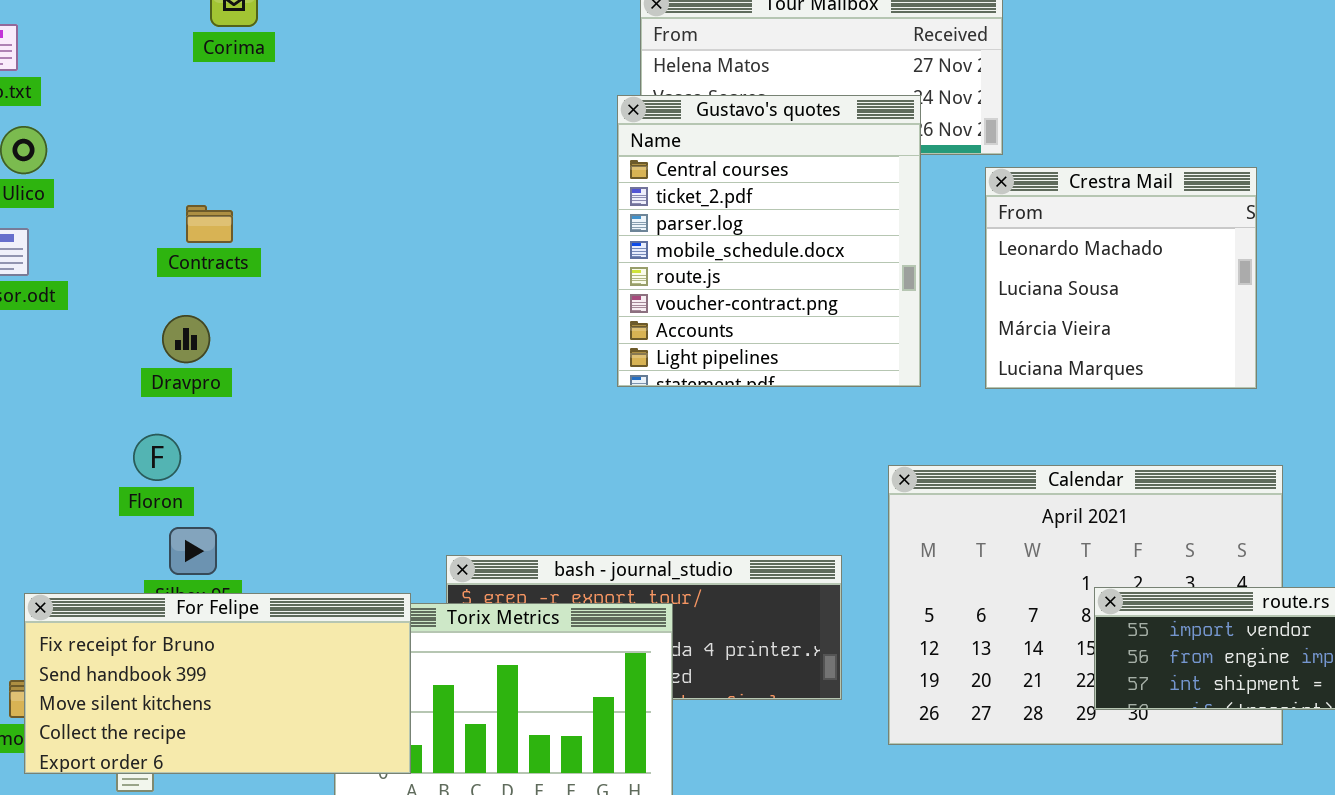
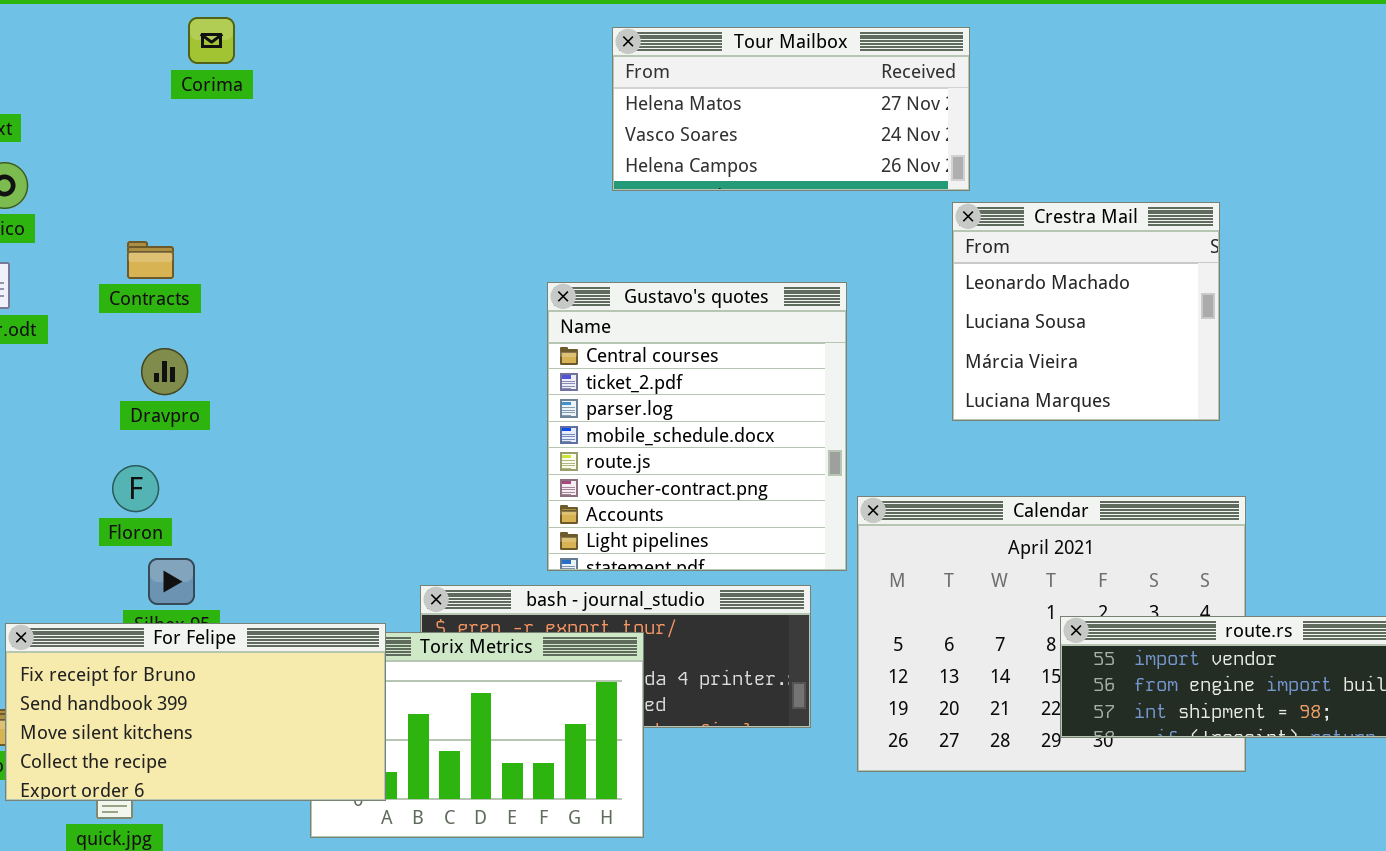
Gustavo's quotes: [617,95,921,387] -> [547,282,847,571], moved
Contracts: [186,205,233,243] -> [127,241,174,279], moved

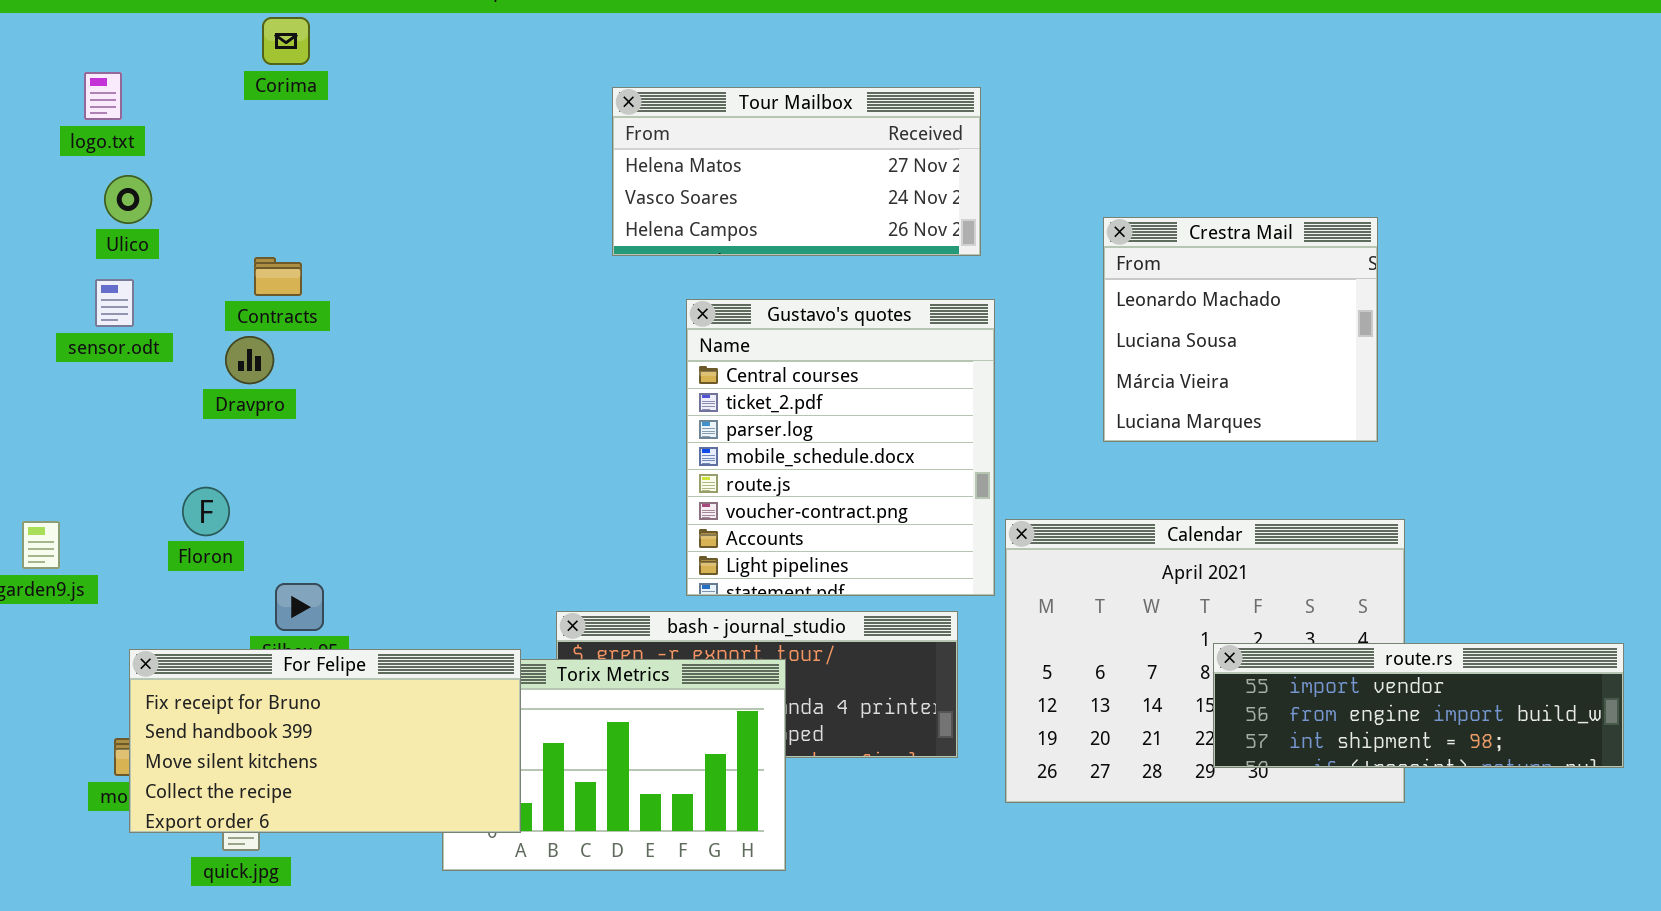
Corima: [188,17,235,64] -> [262,17,310,65], moved
Tour Mailbox: [612,27,970,191] -> [612,87,981,256], moved
Dravpro: [141,348,188,395] -> [225,336,274,384], moved
Floron: [112,465,159,512] -> [182,487,230,536], moved

